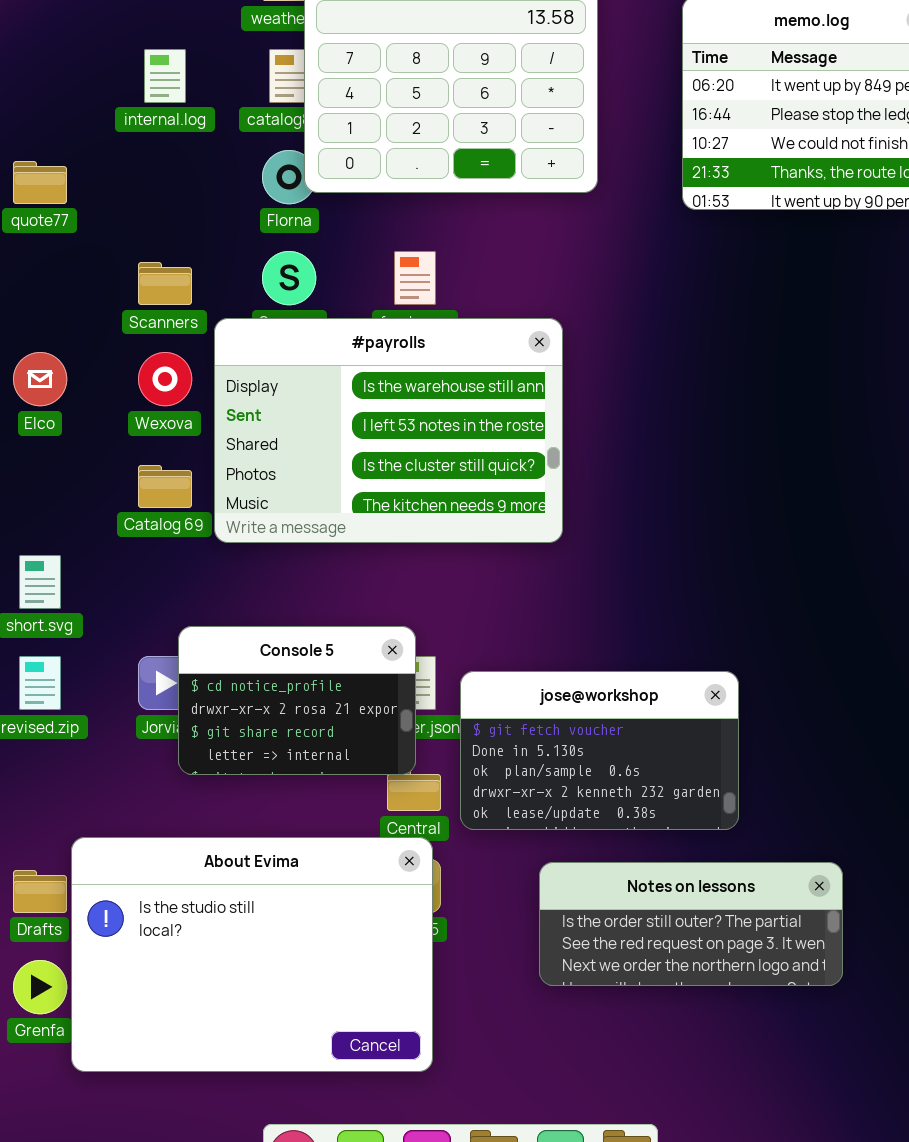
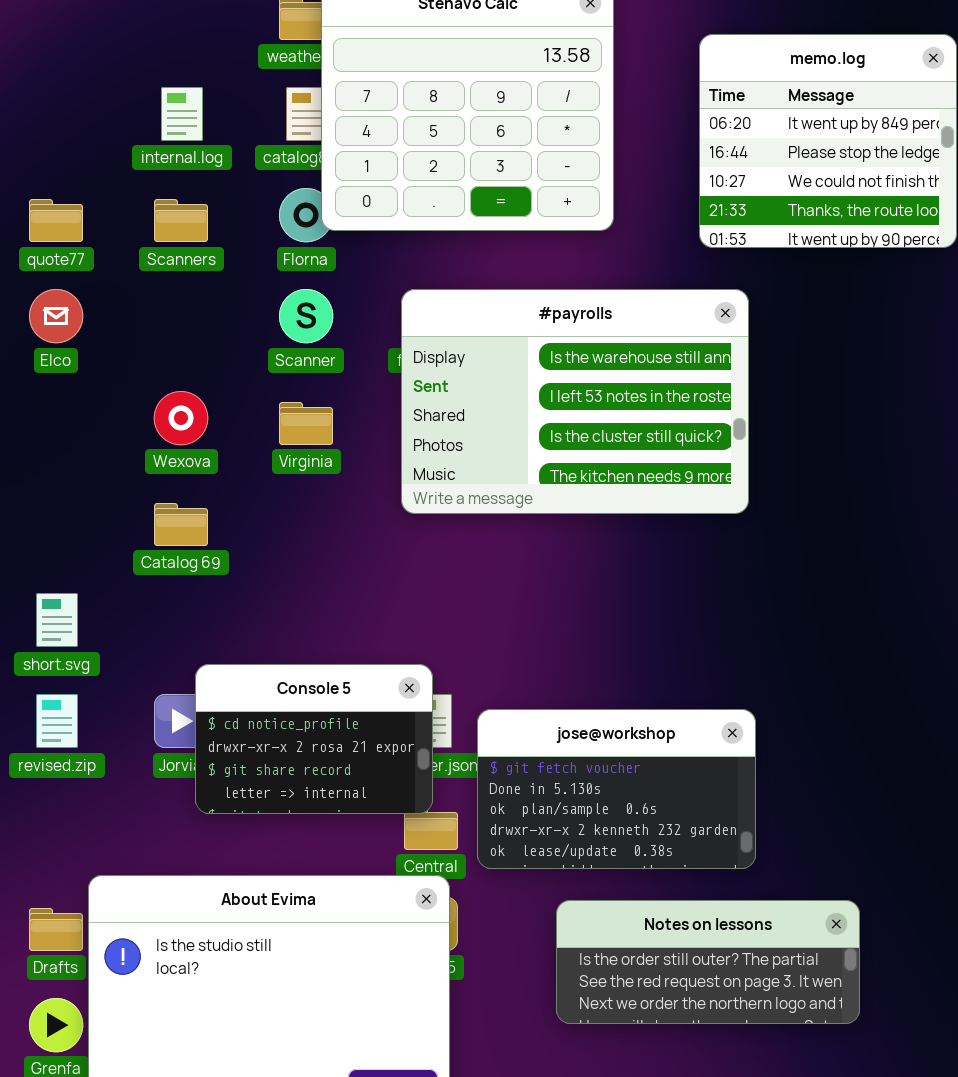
Scanners: [138,262,192,305] -> [154,199,208,242], moved
#payrolls: [214,318,563,543] -> [401,289,749,514], moved
Elco: [13,352,67,406] -> [29,289,83,343], moved

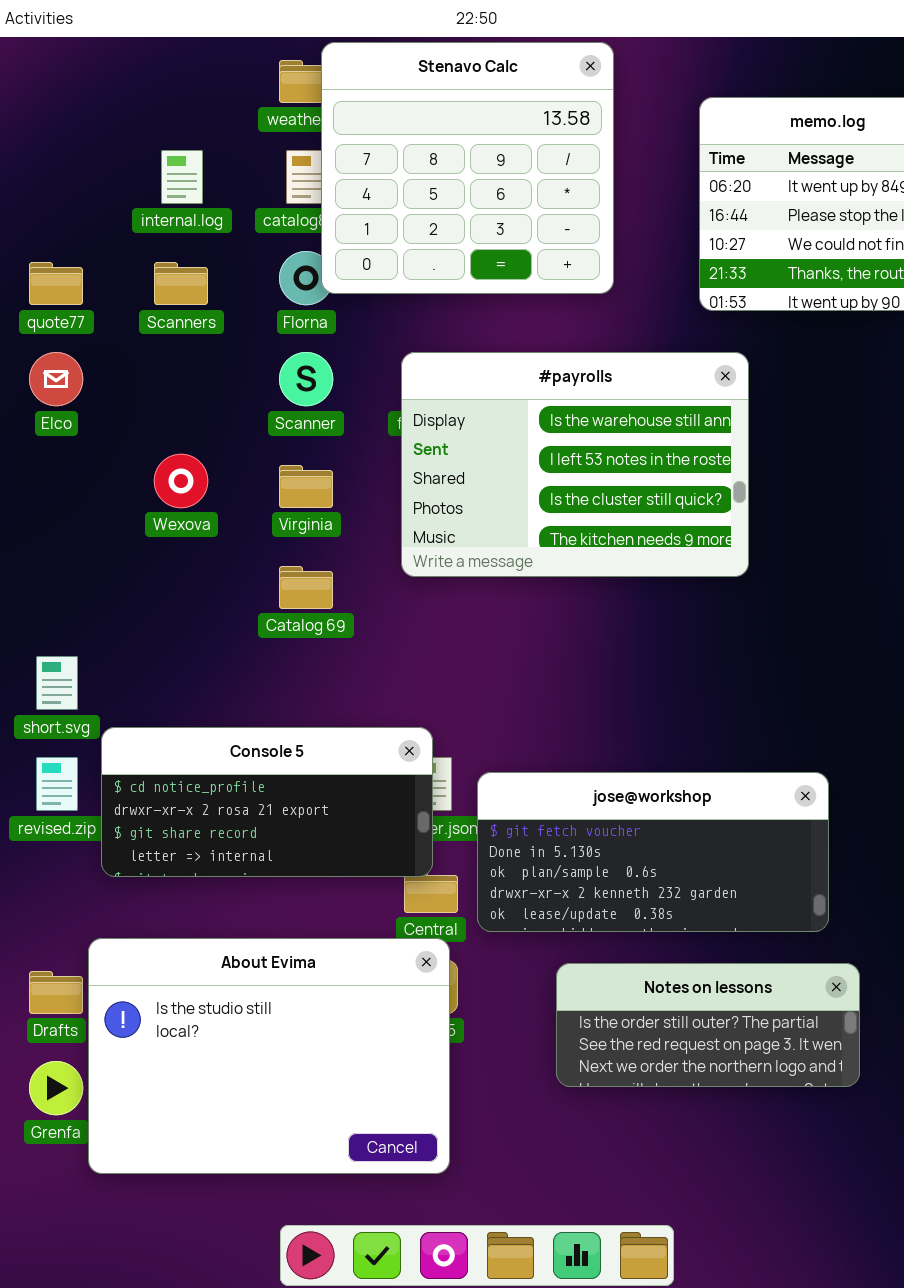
Catalog 69: [154,503,208,546] -> [279,566,333,609], moved
Console 5: [195,664,433,814] -> [101,727,433,877], resized
jose@workshop: [477,709,756,869] -> [477,772,829,932], resized

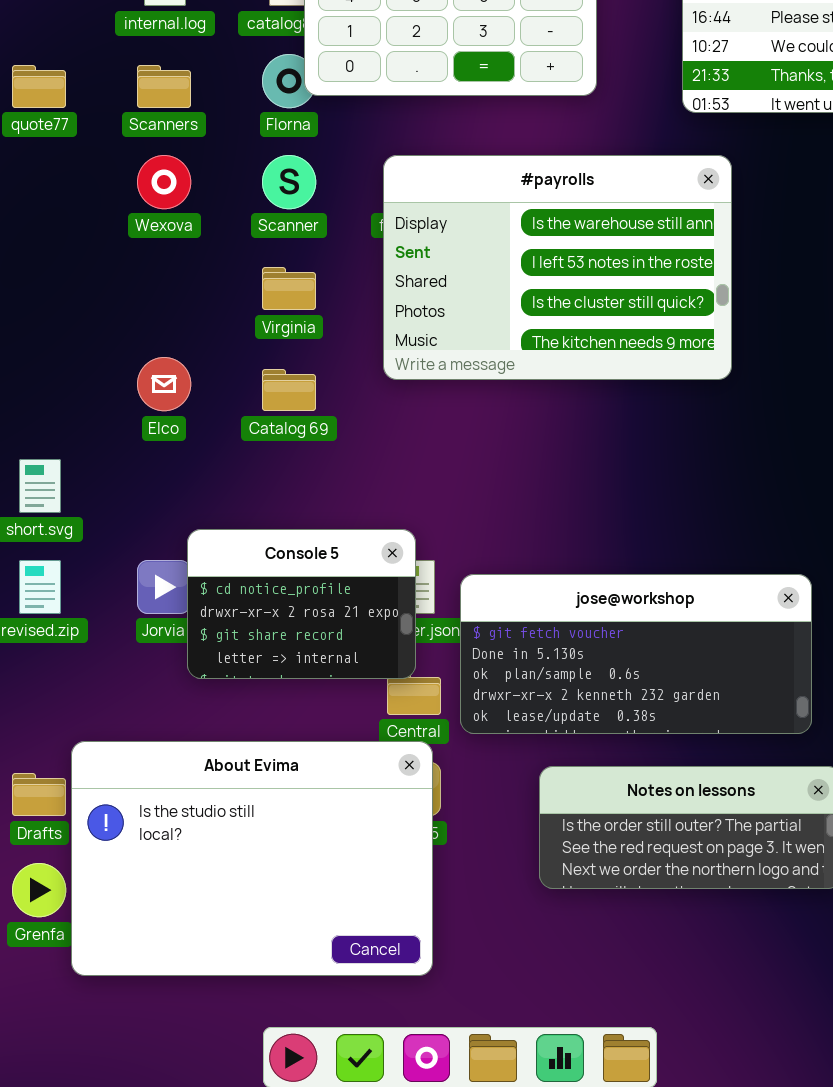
Elco: [29,352,83,406] -> [137,357,191,411], moved
Wexova: [154,454,208,508] -> [137,155,191,209], moved
Console 5: [101,727,433,877] -> [187,529,416,679], resized

